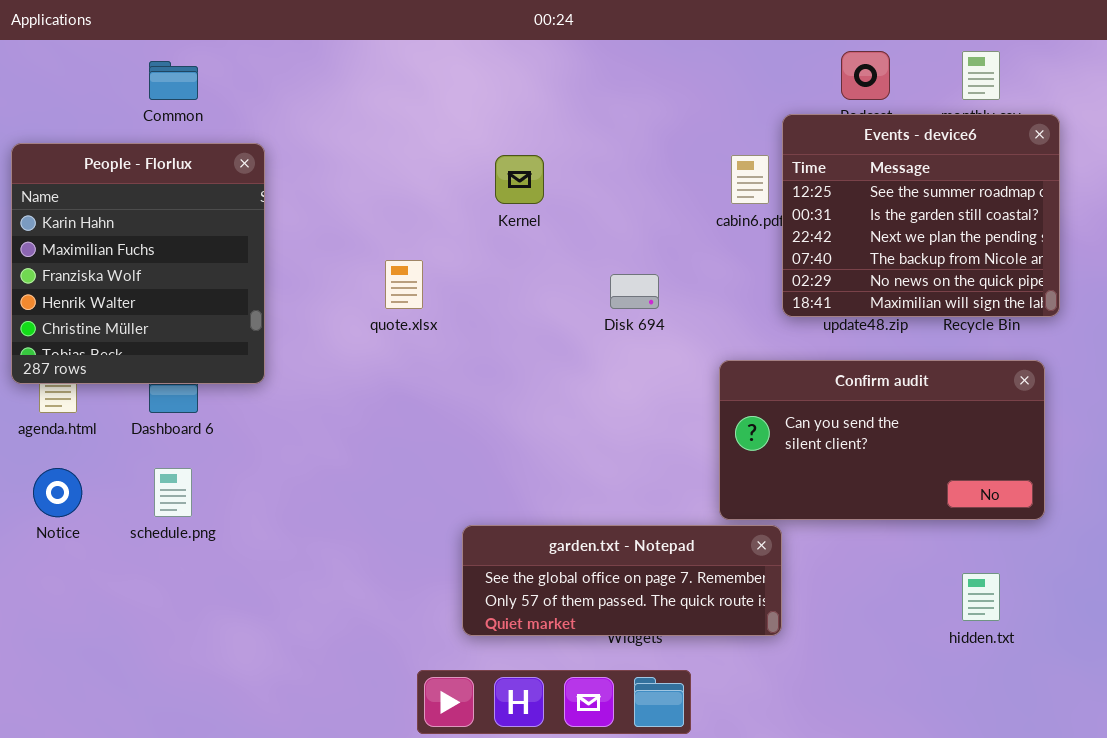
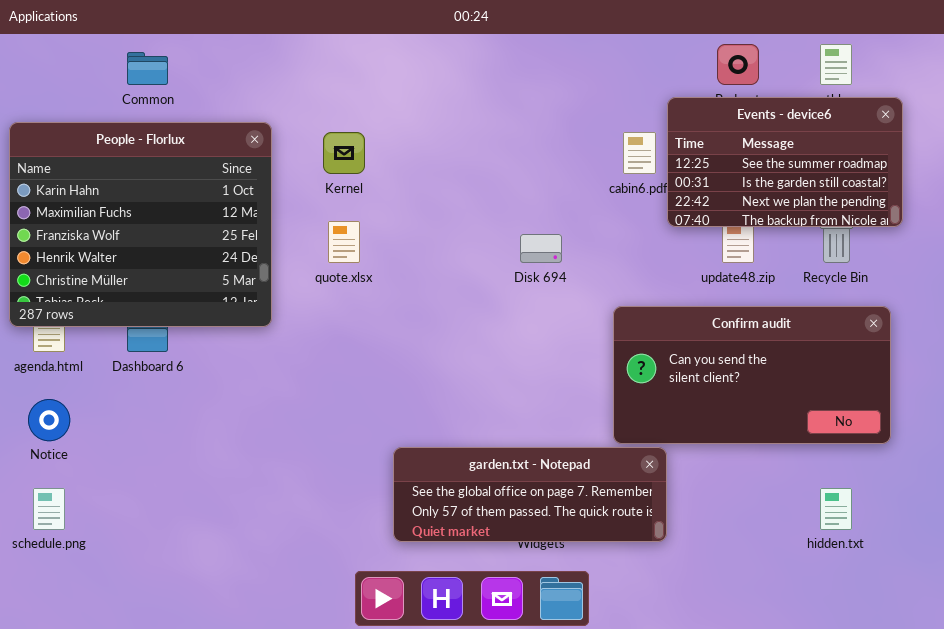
Events - device6: [782,114,1060,317] -> [667,97,903,227], resized
People - Florlux: [11,143,265,384] -> [9,122,272,327], resized
Kernel: [495,155,544,204] -> [323,132,365,174], moved
schedule.png: [154,468,192,517] -> [33,488,65,530], moved

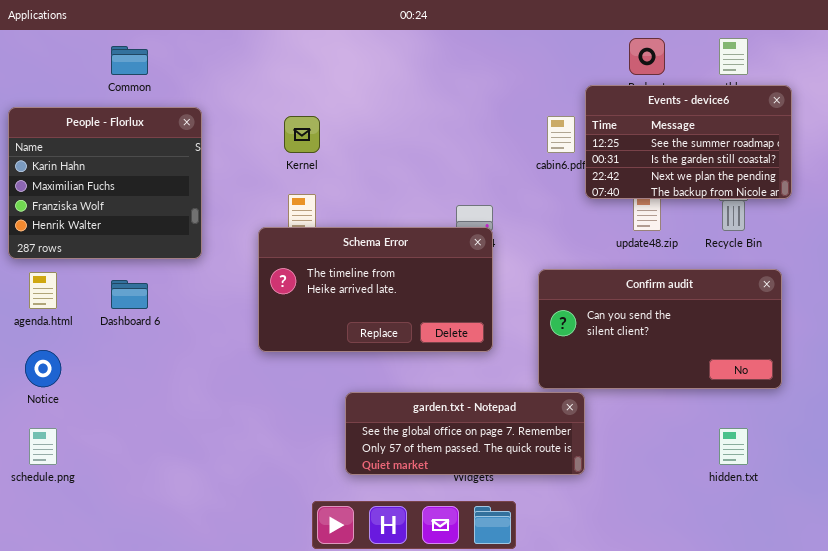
People - Florlux: [9,122,272,327] -> [8,107,202,259], resized
Schema Error: none -> [258,227,493,352], opened

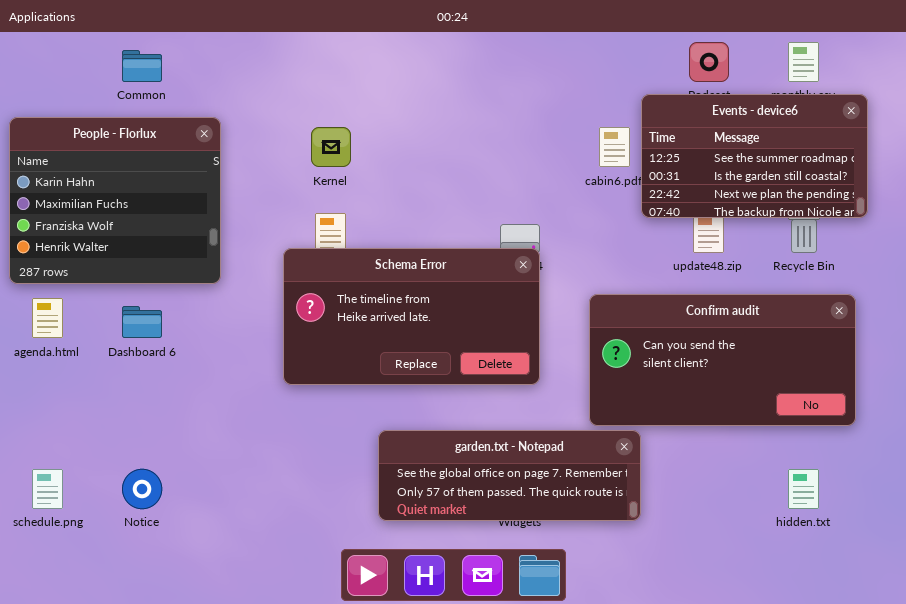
Notice: [25,350,61,387] -> [122,469,162,509], moved

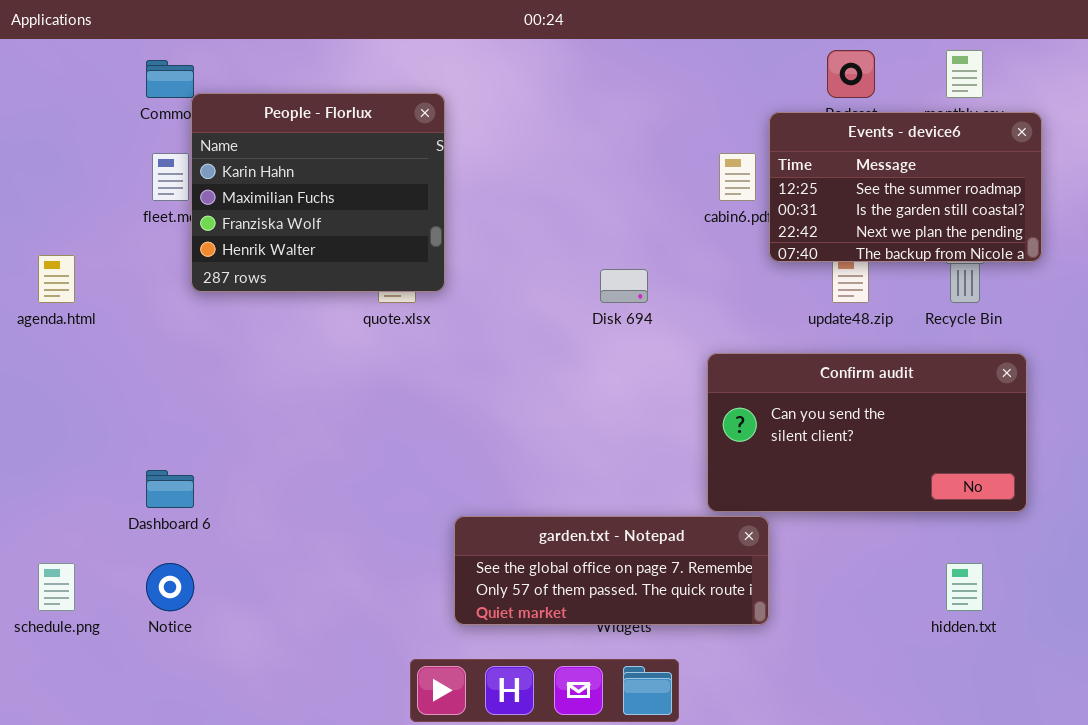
People - Florlux: [9,117,221,284] -> [191,93,445,292], moved
Schema Error: [283,248,540,385] -> none, closed
agenda.html: [32,298,63,338] -> [38,255,75,303], moved
Dashboard 6: [122,306,162,338] -> [146,470,194,508], moved

